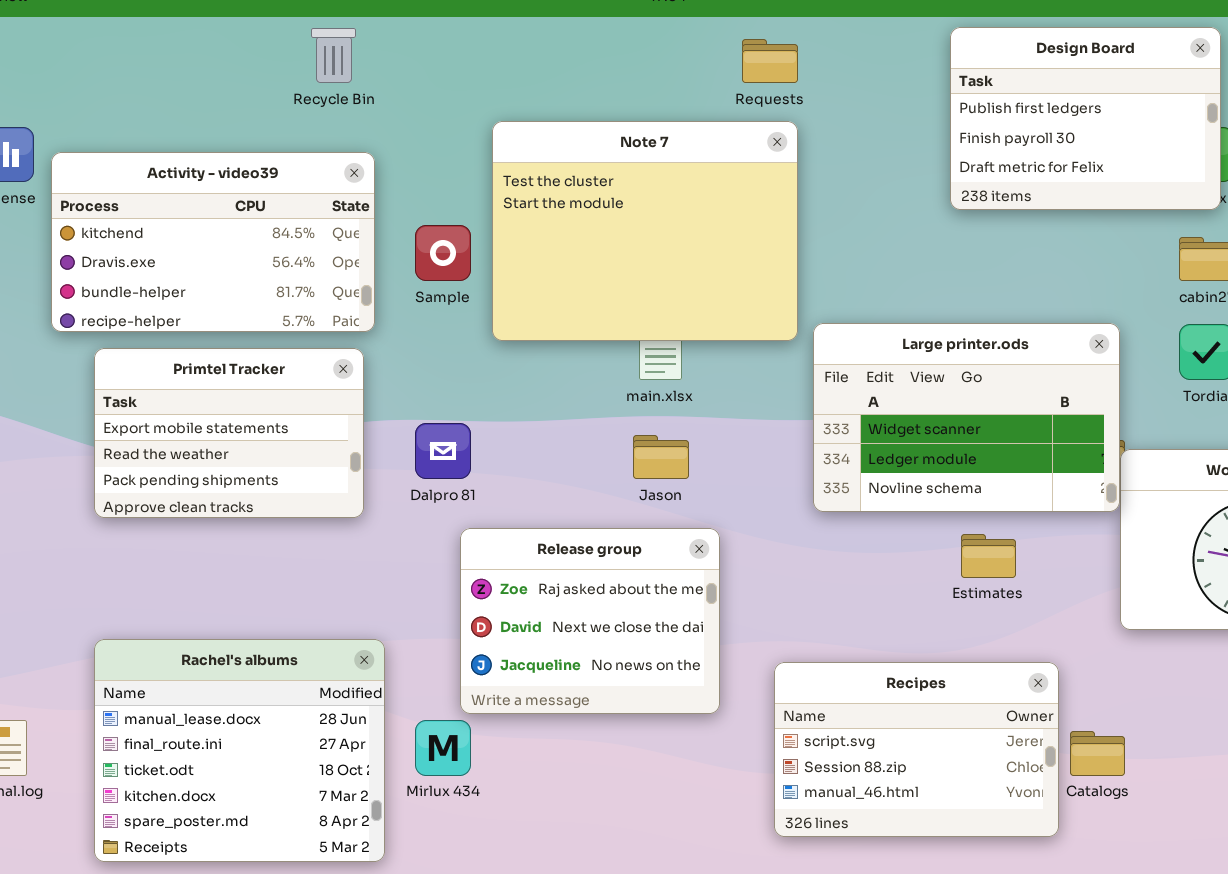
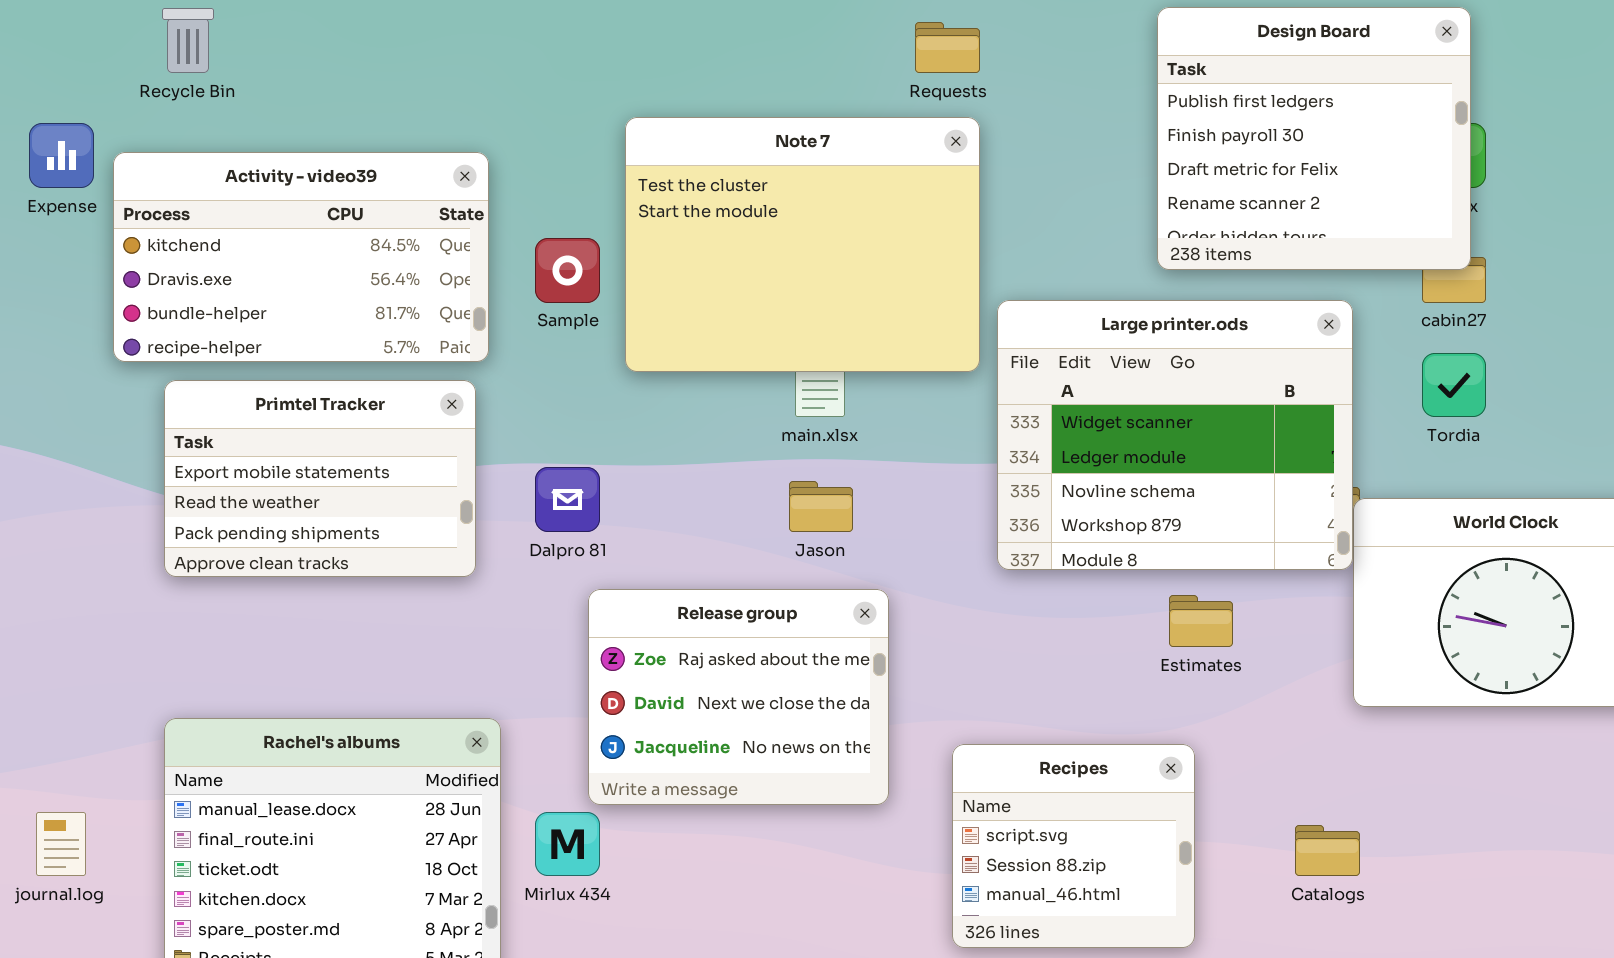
Design Board: [950,27,1221,210] -> [1157,7,1471,270], resized
Recycle Bin: [311,28,356,83] -> [162,8,214,73], moved
Large printer.ods: [813,323,1120,512] -> [997,300,1353,570], resized
Recipes: [774,662,1059,837] -> [952,744,1195,948], resized

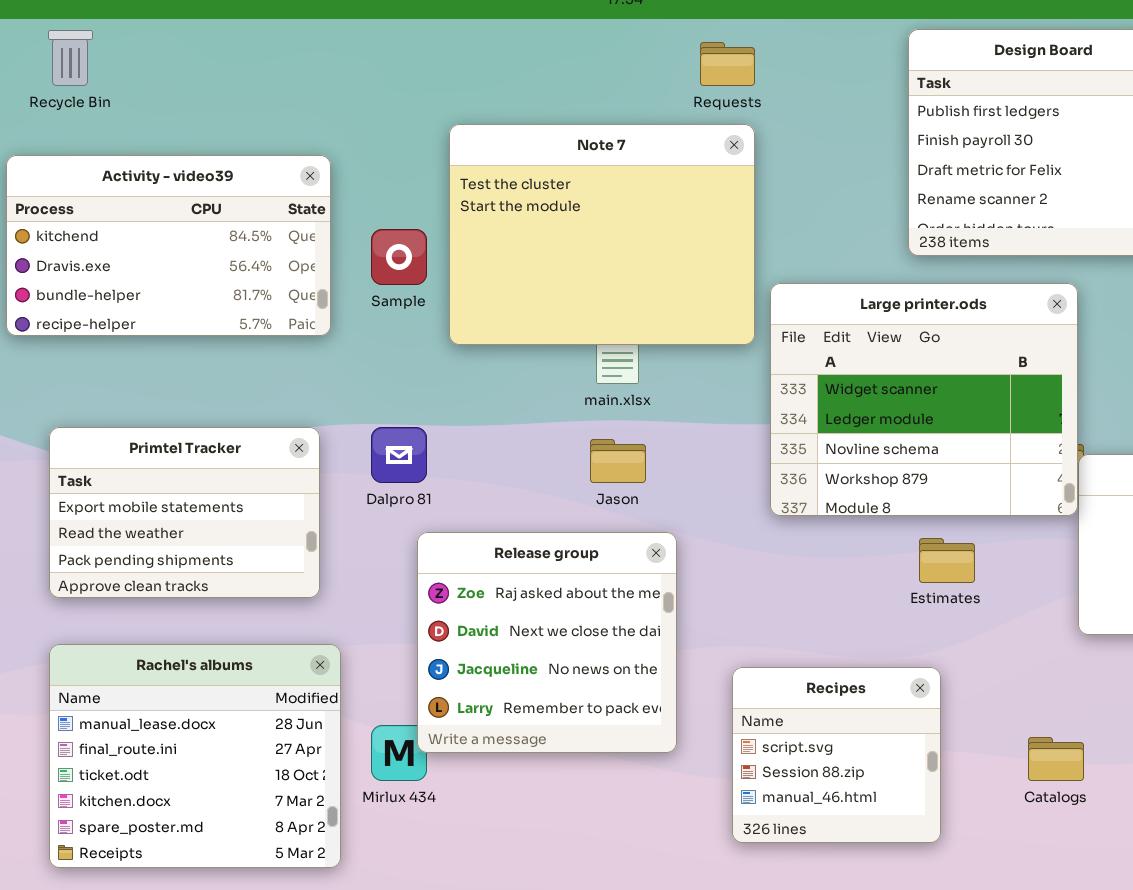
Primtel Tracker: [164,380,476,577] -> [49,427,320,598], moved
Release group: [588,589,889,805] -> [417,532,677,753], resized

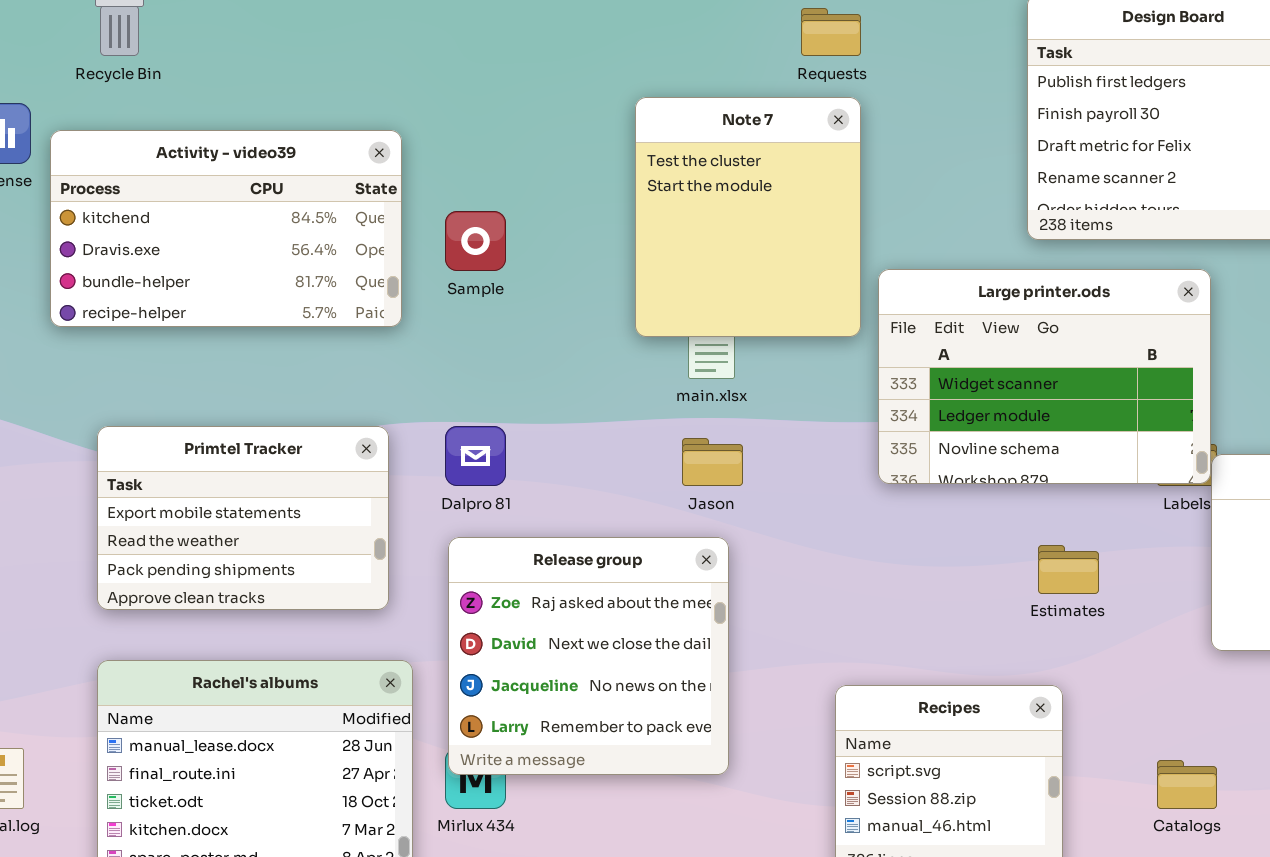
Note 7: [449,124,755,345] -> [635,97,861,337], resized
Large printer.ods: [770,283,1078,516] -> [878,269,1211,484], resized
Release group: [417,532,677,753] -> [448,537,729,775], moved

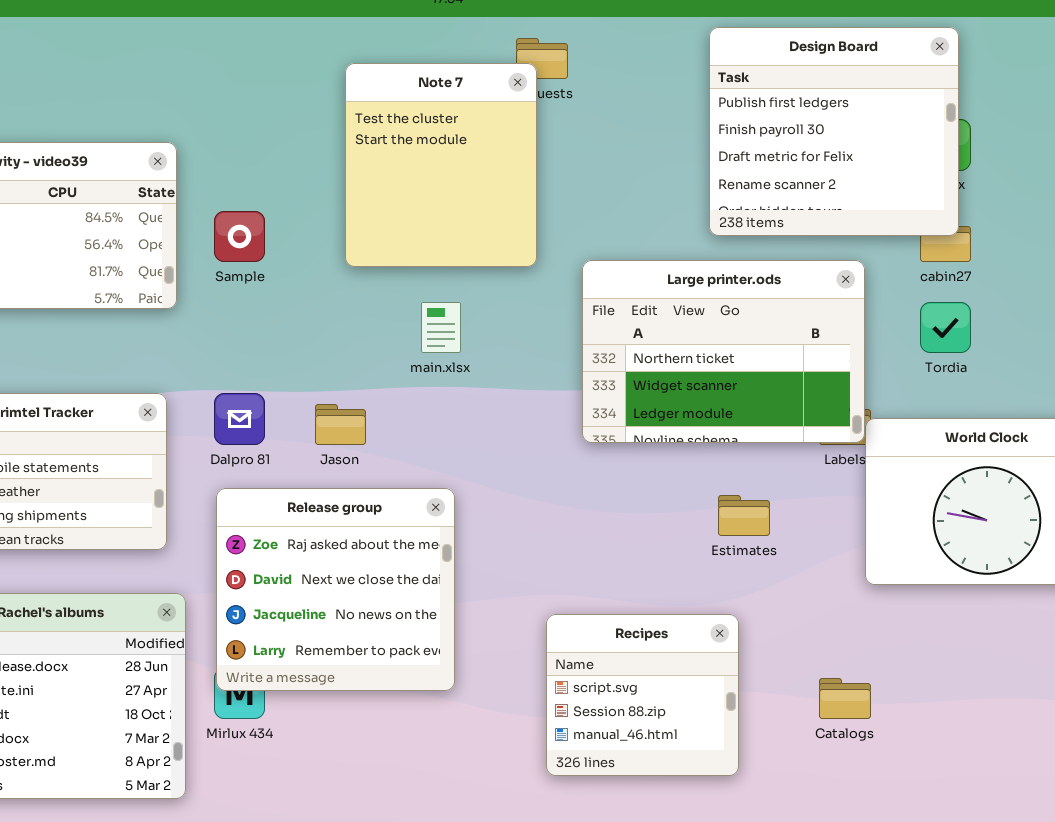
Note 7: [635,97,861,337] -> [345,63,537,267], moved
Large printer.ods: [878,269,1211,484] -> [582,260,865,443], scrolled up 1 row
Jason: [682,438,743,486] -> [315,404,366,445], moved

